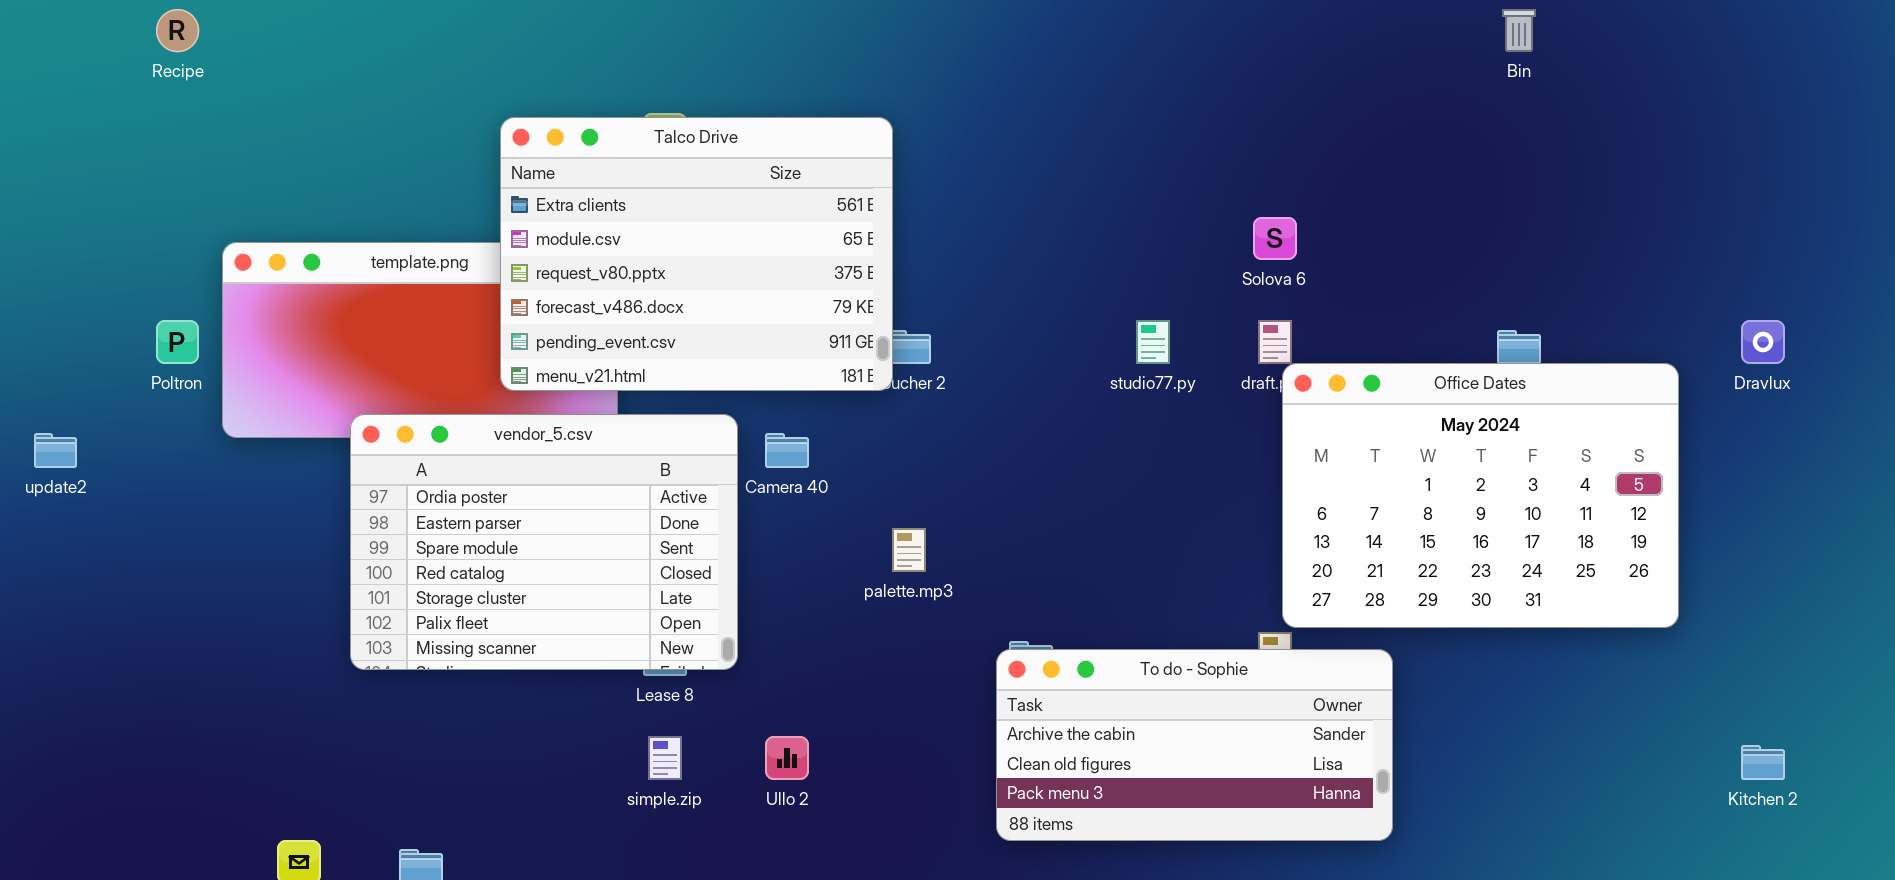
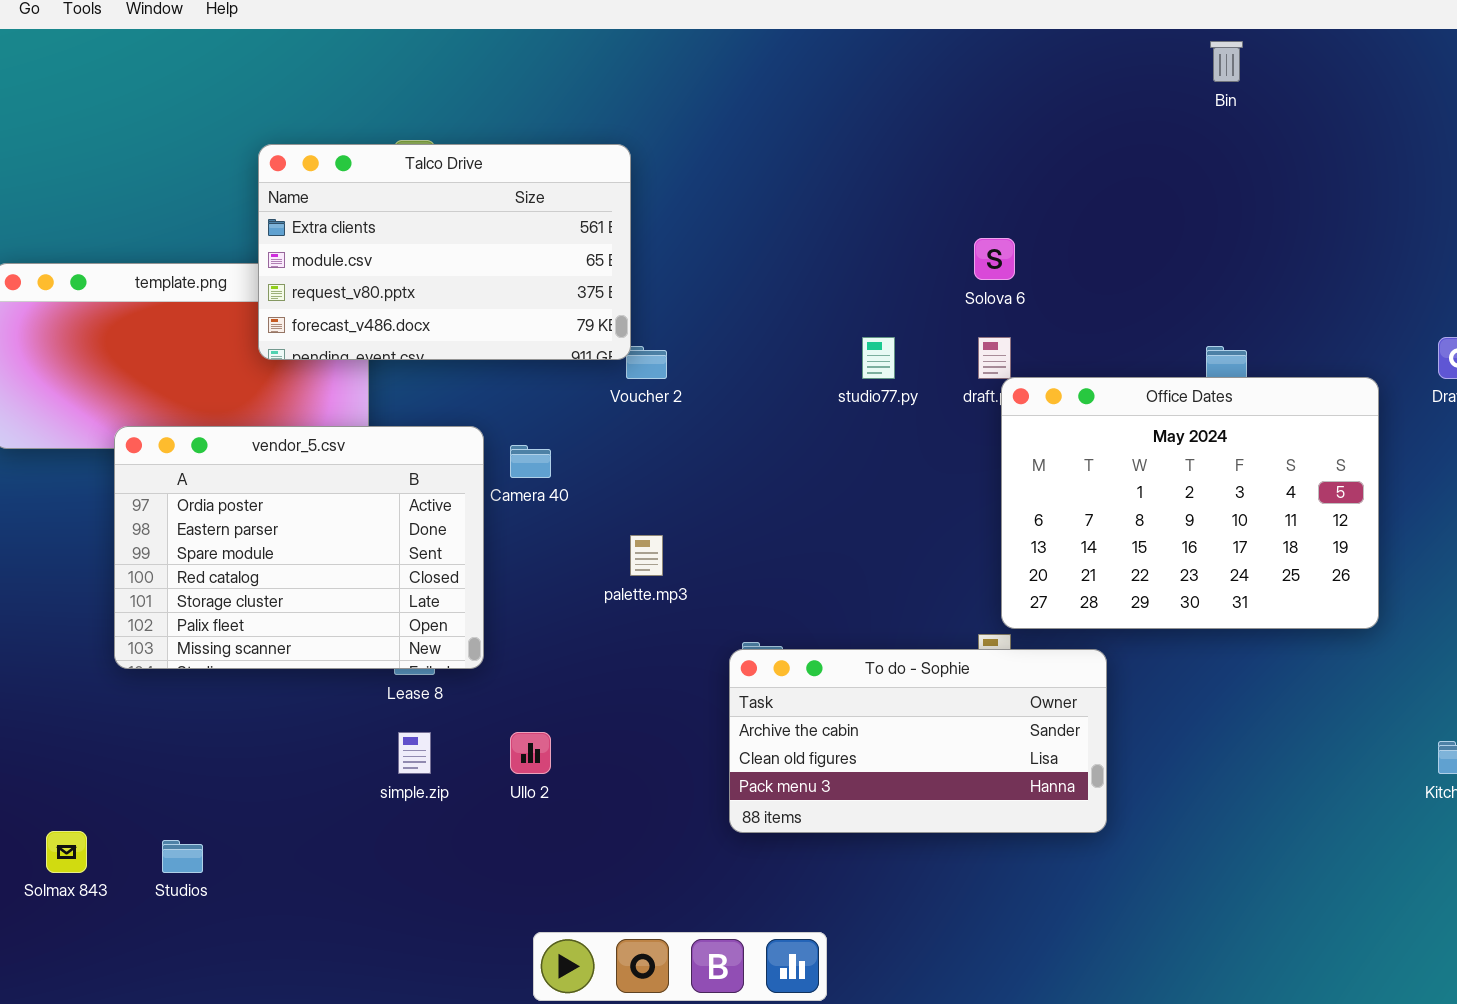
Talco Drive: [500,117,893,391] -> [258,144,631,360], resized

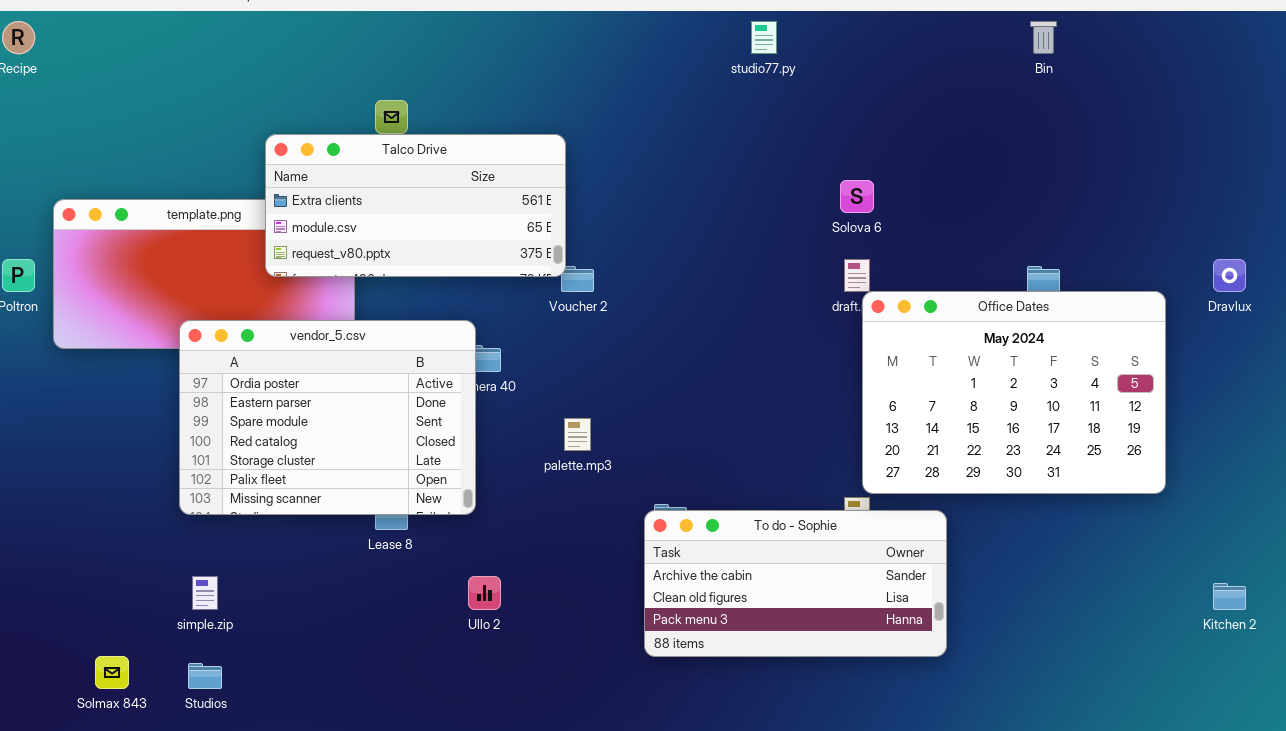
Talco Drive: [258,144,631,360] -> [265,134,566,277], resized
studio77.py: [862,337,895,379] -> [751,21,777,54], moved
vendor_5.csv: [114,426,484,669] -> [179,320,476,515], moved
simple.zip: [398,732,431,774] -> [192,576,218,610], moved

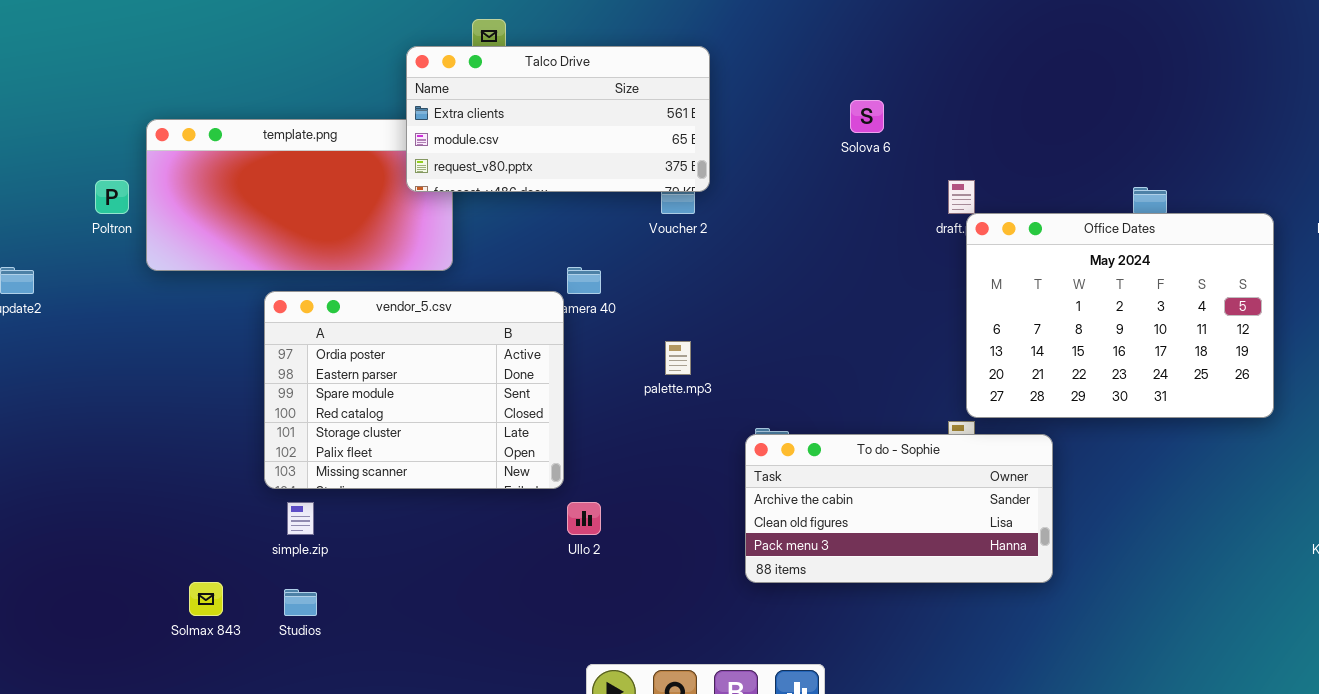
Talco Drive: [265,134,566,277] -> [406,46,710,192], moved
Solova 6: [840,180,874,213] -> [850,100,884,133], moved
vendor_5.csv: [179,320,476,515] -> [264,291,564,489], moved

